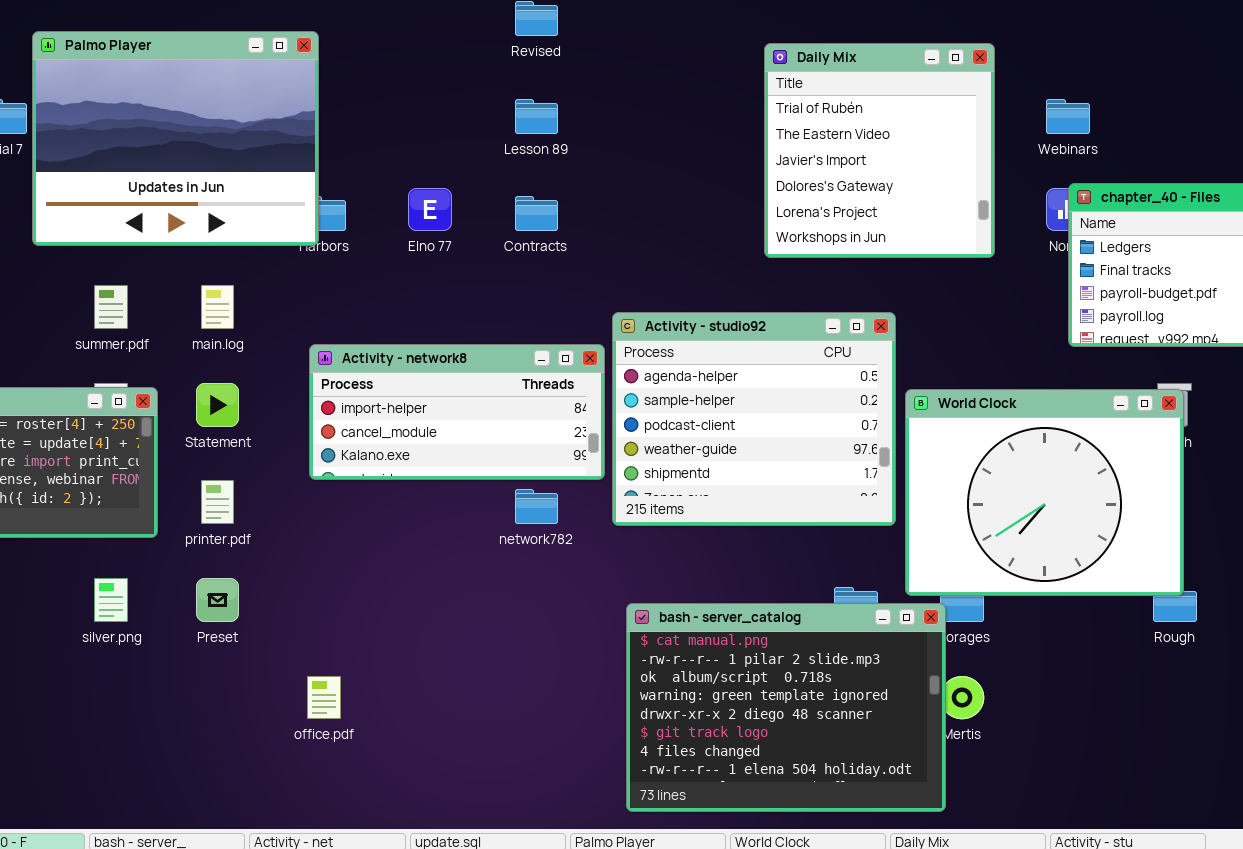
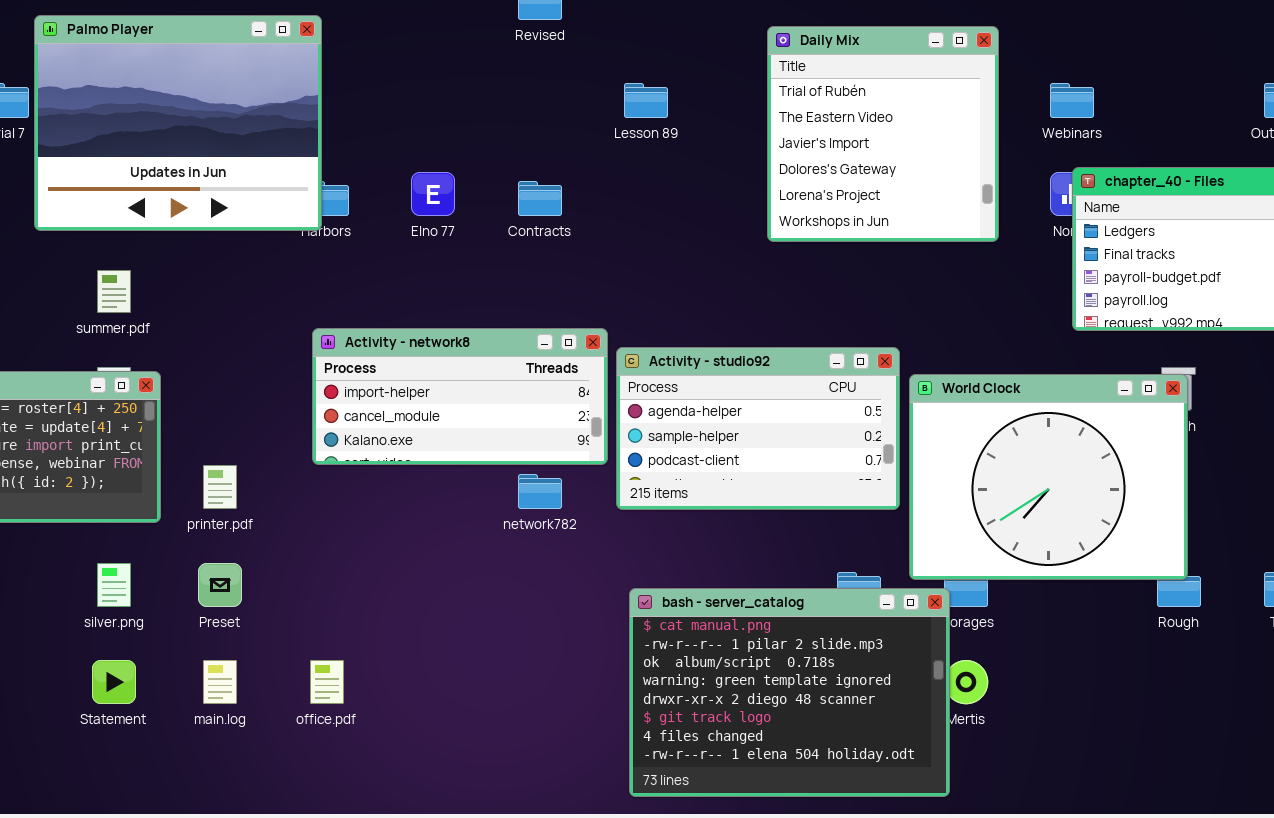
Lesson 89: [515,99,558,134] -> [624,83,668,118], moved
main.log: [201,285,234,329] -> [203,660,237,704], moved
Activity - studio92: [612,312,896,526] -> [616,347,900,510], resized
Statement: [196,383,239,427] -> [92,660,136,704], moved

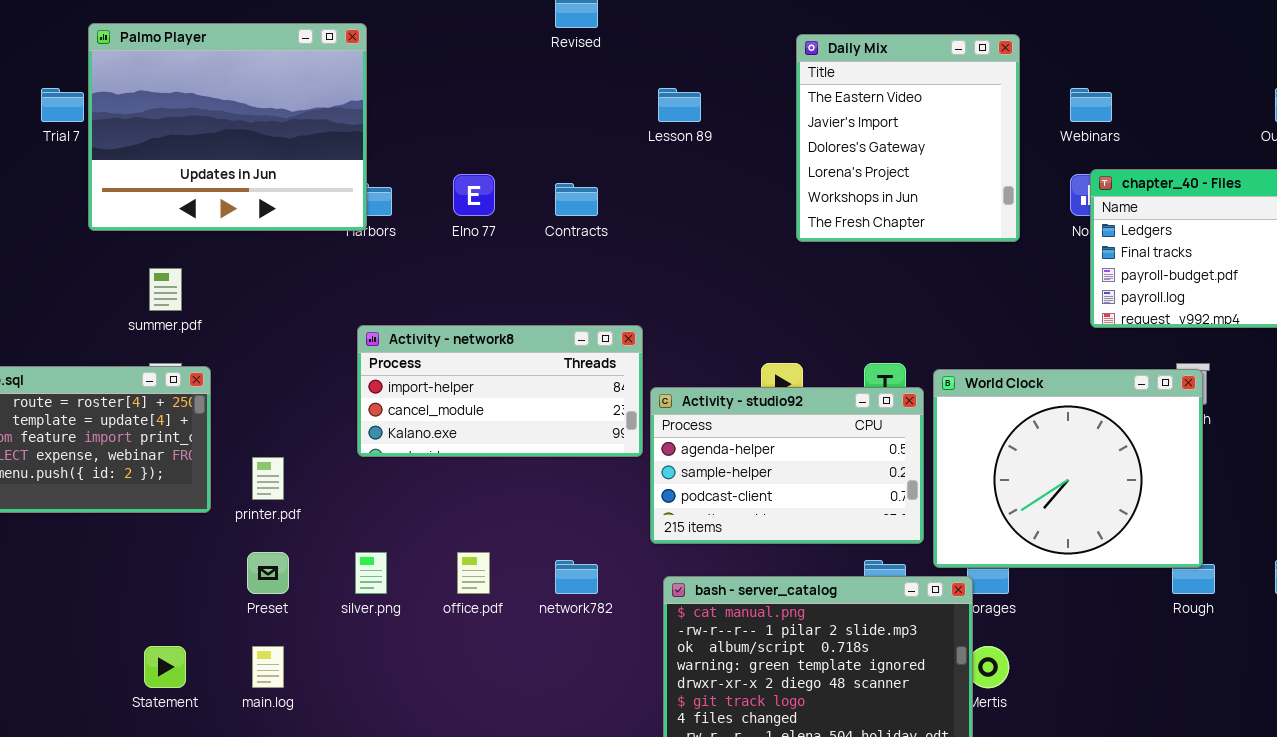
Daily Mix: [767,26,999,242] -> [796,34,1020,242], scrolled down 1 row
Activity - studio92: [616,347,900,510] -> [650,387,924,544], moved
network782: [518,474,562,509] -> [555,560,598,594], moved
silver.png: [97,563,131,607] -> [355,552,387,594], moved
office.pdf: [310,660,344,704] -> [457,552,490,594], moved

